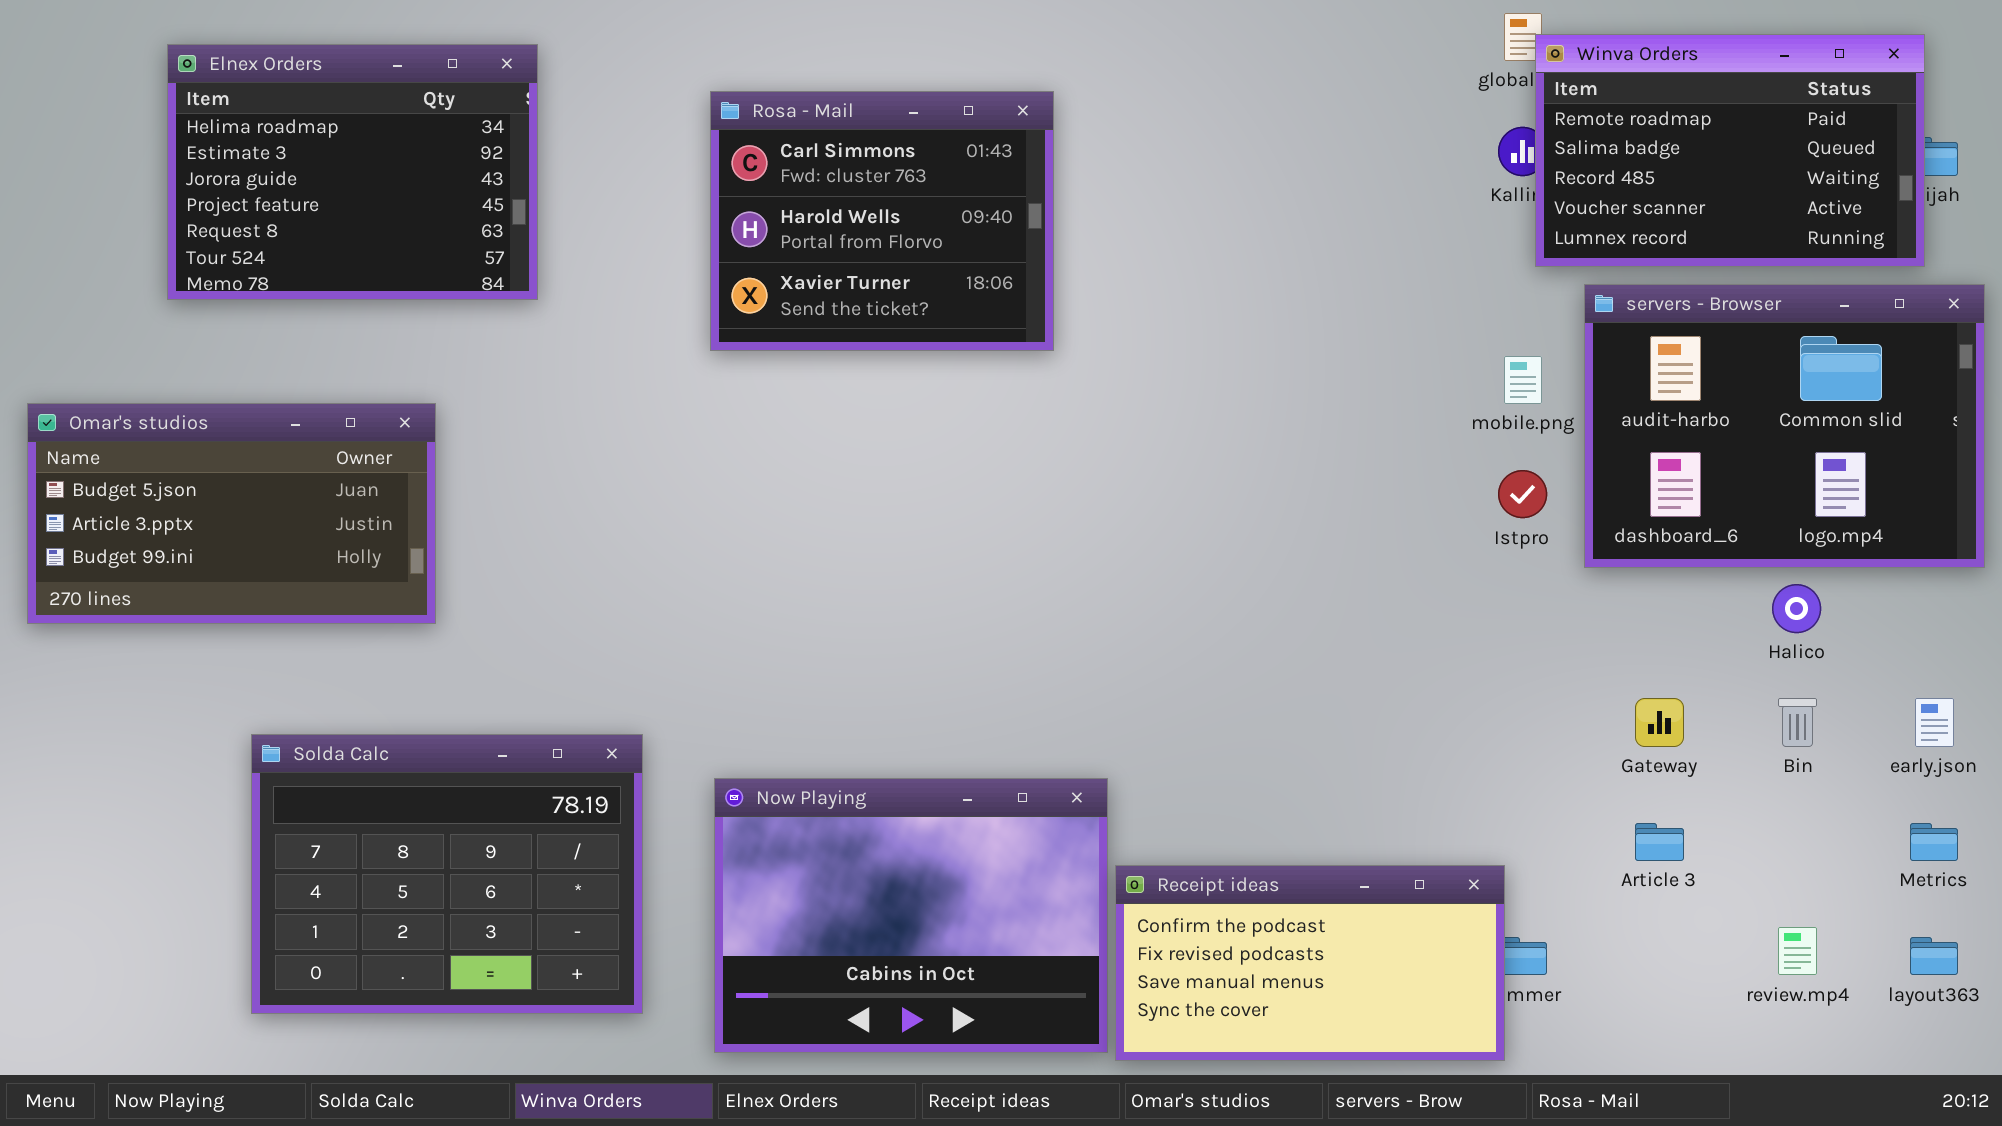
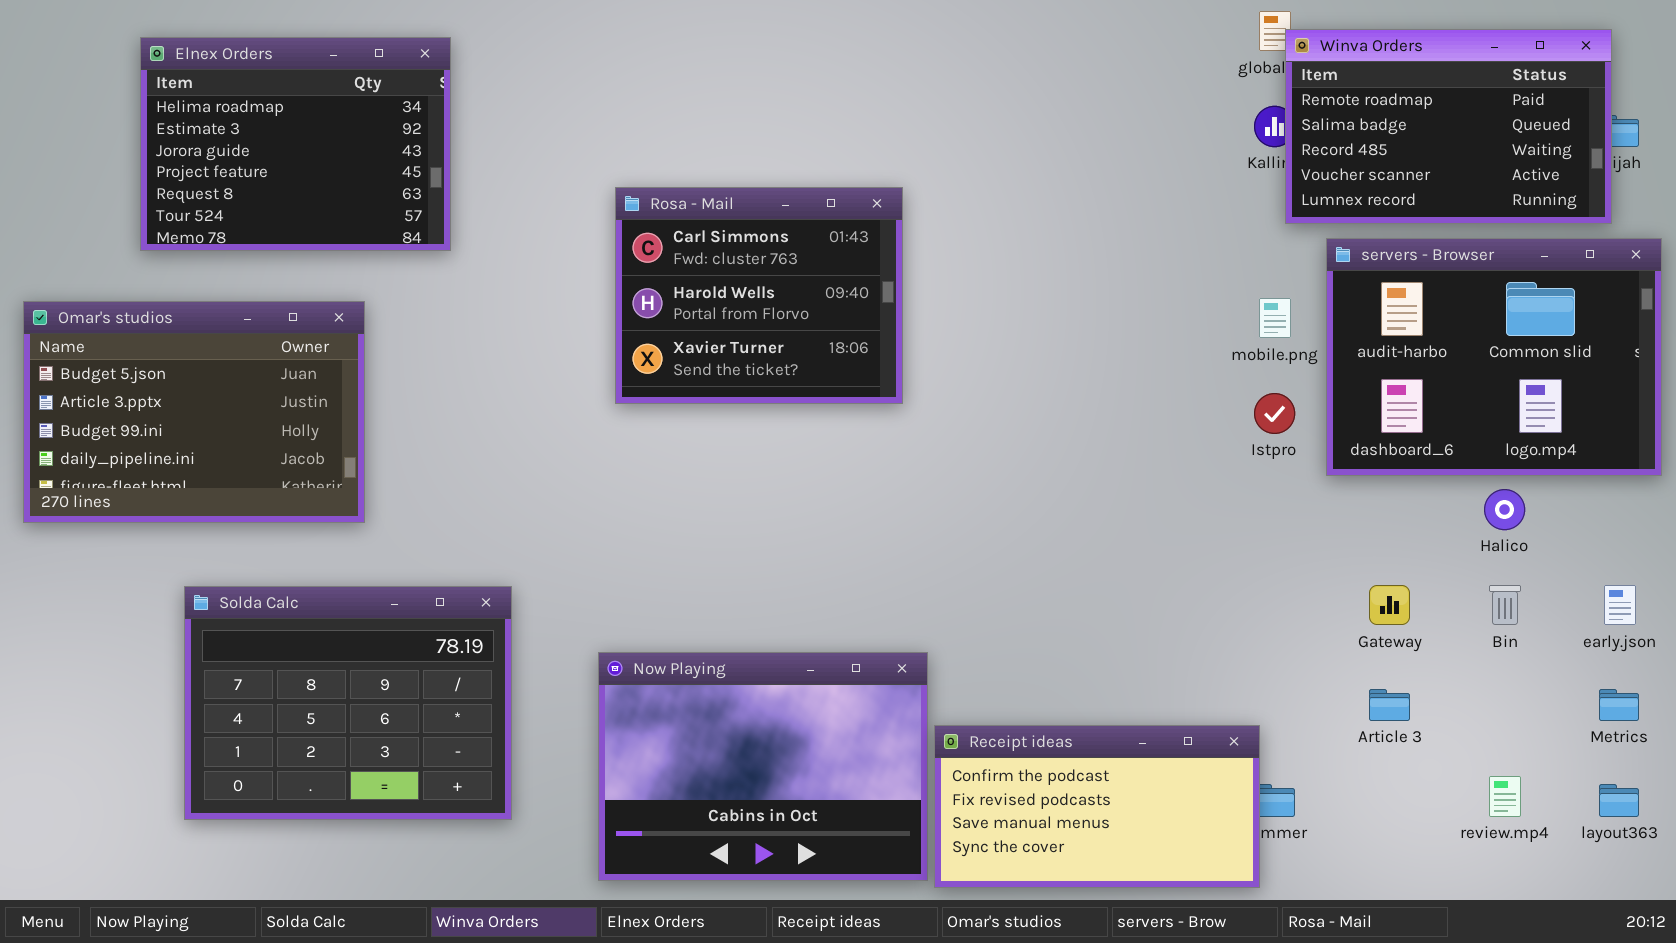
Rosa - Mail: [710,91,1054,351] -> [615,187,903,404], moved
Omar's studios: [27,403,436,624] -> [23,301,365,523], resized
Solda Calc: [251,734,643,1014] -> [184,586,512,820], moved

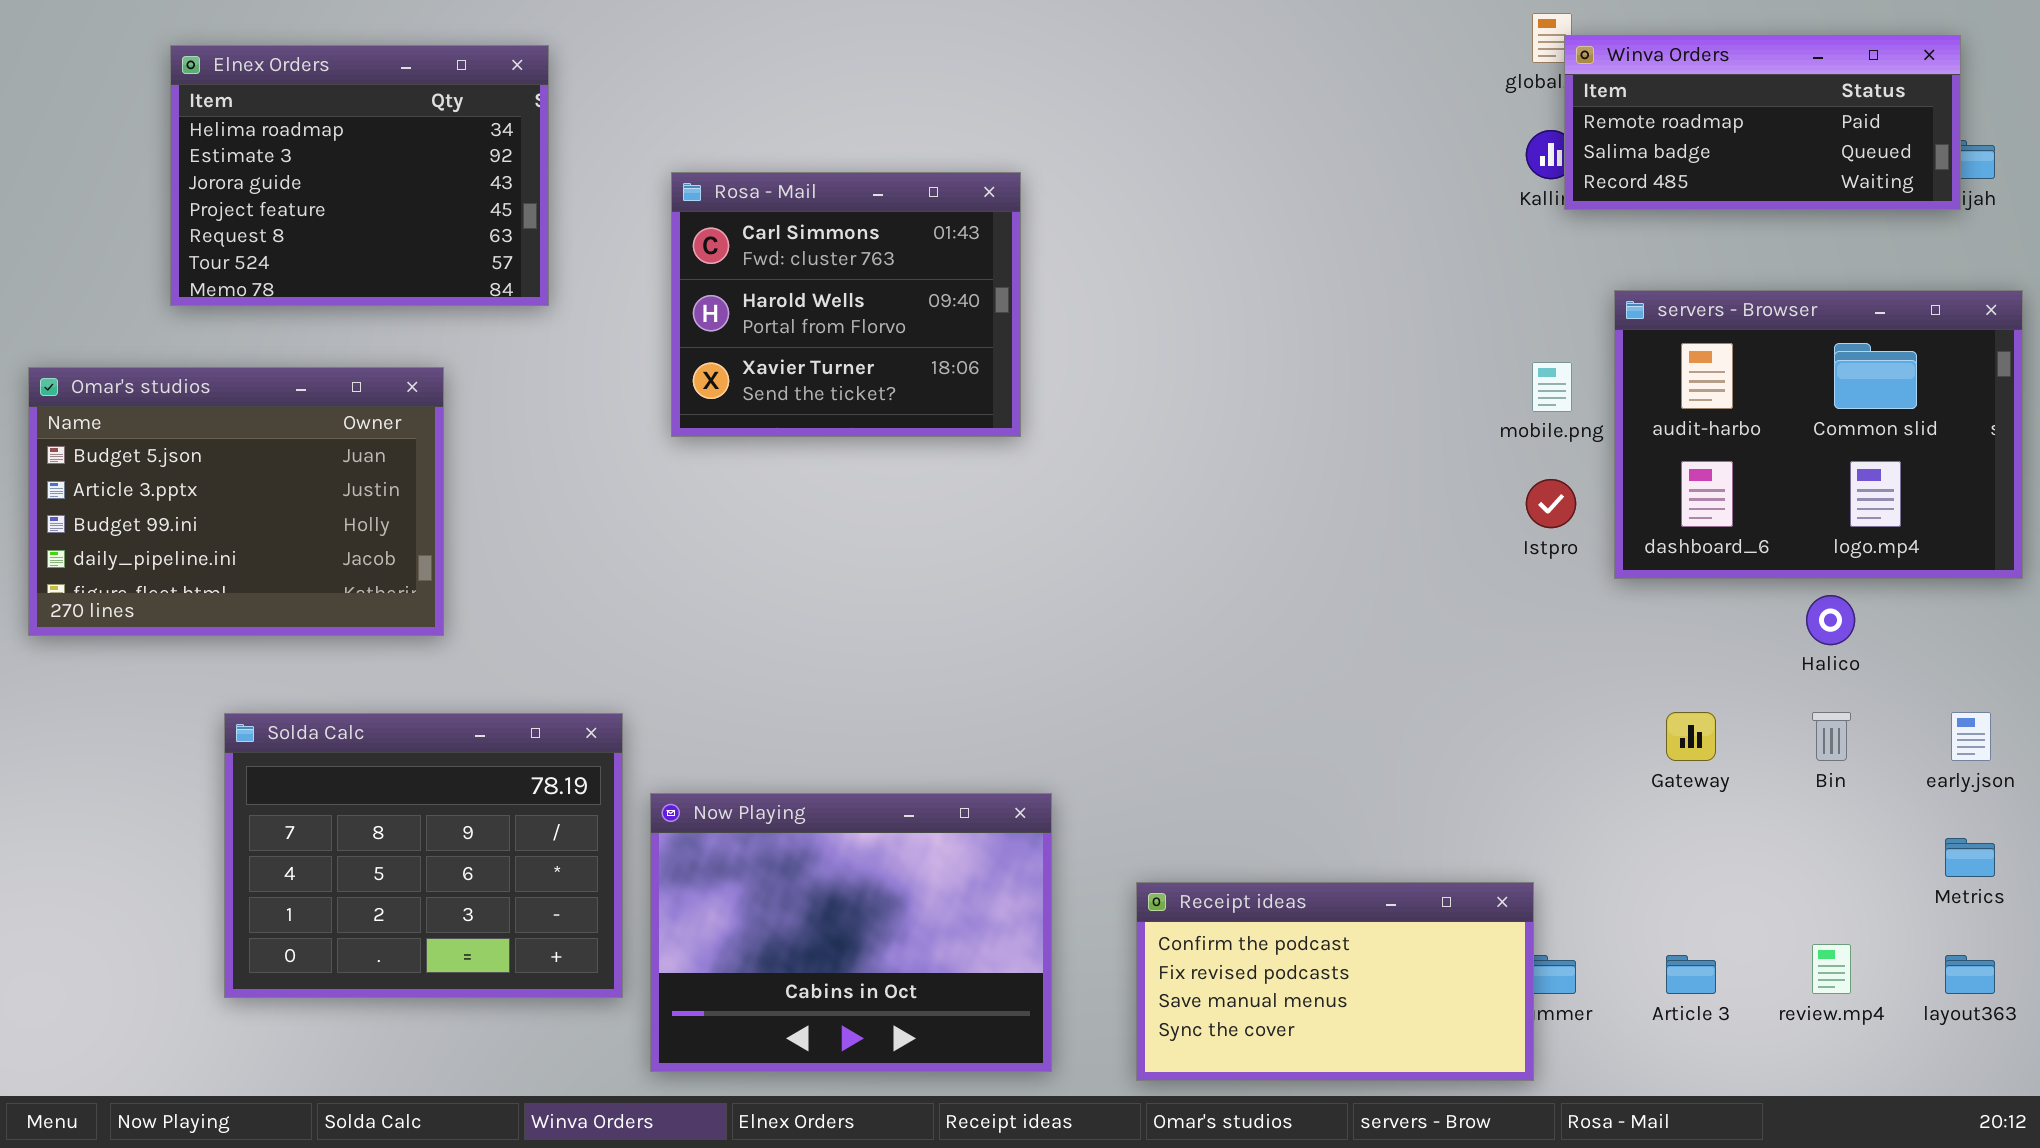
Winva Orders: [1285,29,1612,224] -> [1564,35,1961,210], resized
Rosa - Mail: [615,187,903,404] -> [671,172,1021,437], moved
Now Playing: [598,652,928,881] -> [650,793,1052,1072], moved
Article 3: [1369,689,1410,721] -> [1666,955,1716,994], moved

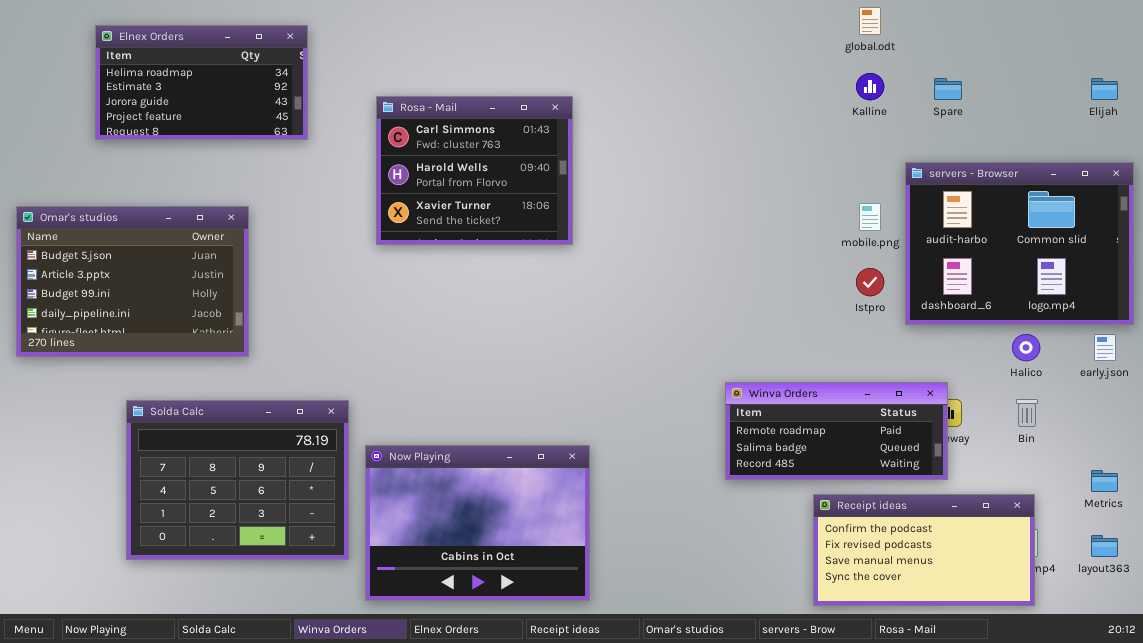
Winva Orders: [1564,35,1961,210] -> [725,382,948,480], moved
Elnex Orders: [170,45,549,306] -> [95,25,308,140], resized
early.json: [1951,712,1991,761] -> [1094,334,1116,361], moved
Receipt ideas: [1136,882,1534,1081] -> [813,494,1035,606], moved

